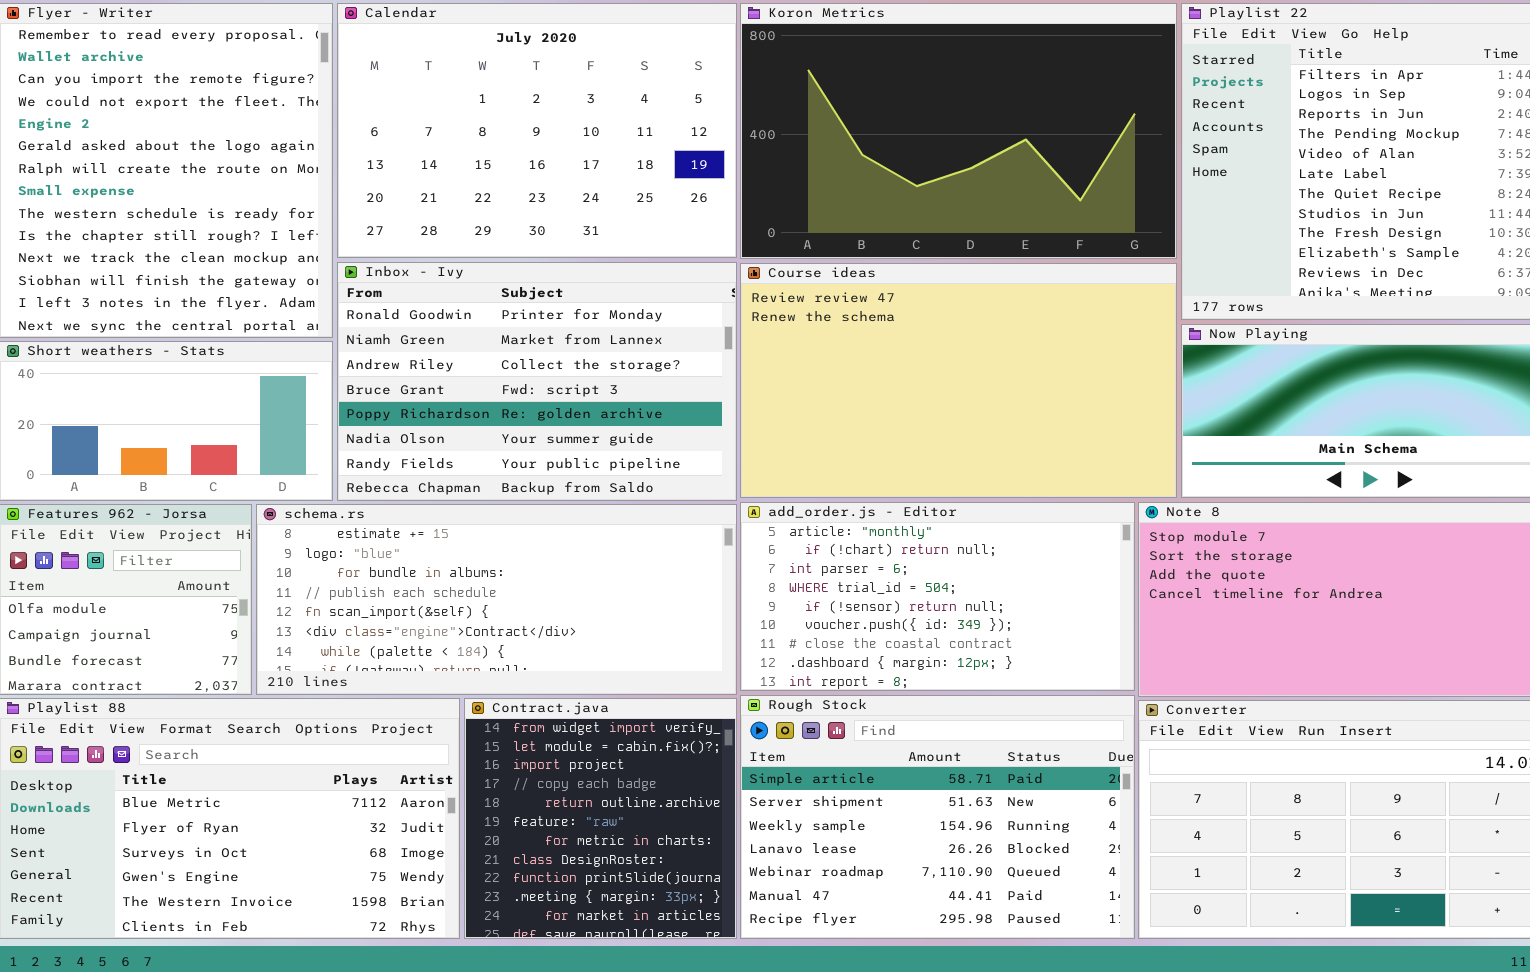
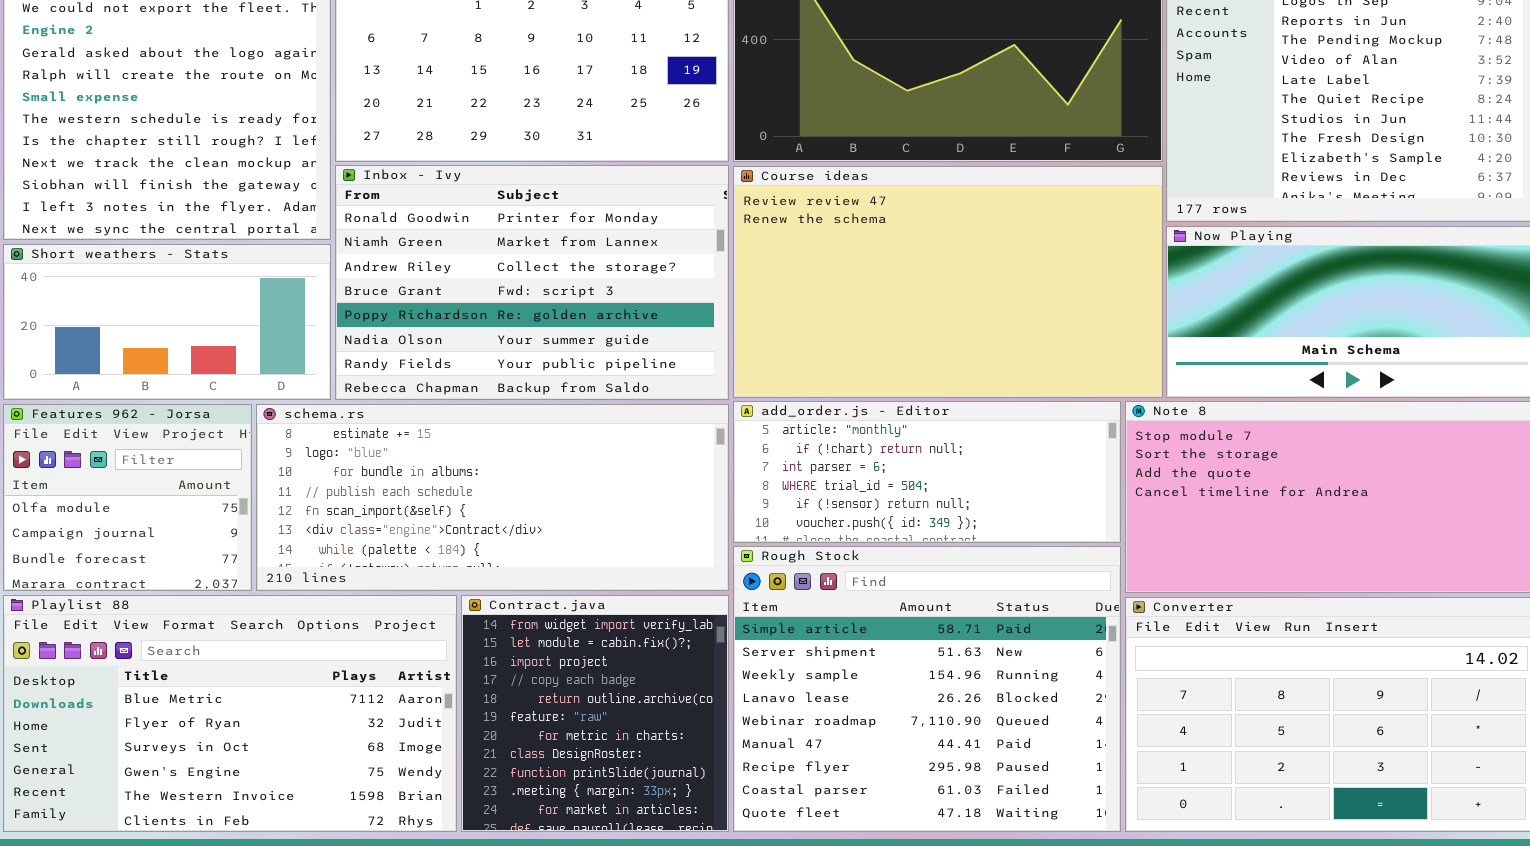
add_order.js - Editor: [740,502,1135,691] -> [733,401,1121,543], resized
Rough Stock: [740,695,1135,939] -> [733,546,1121,832], resized

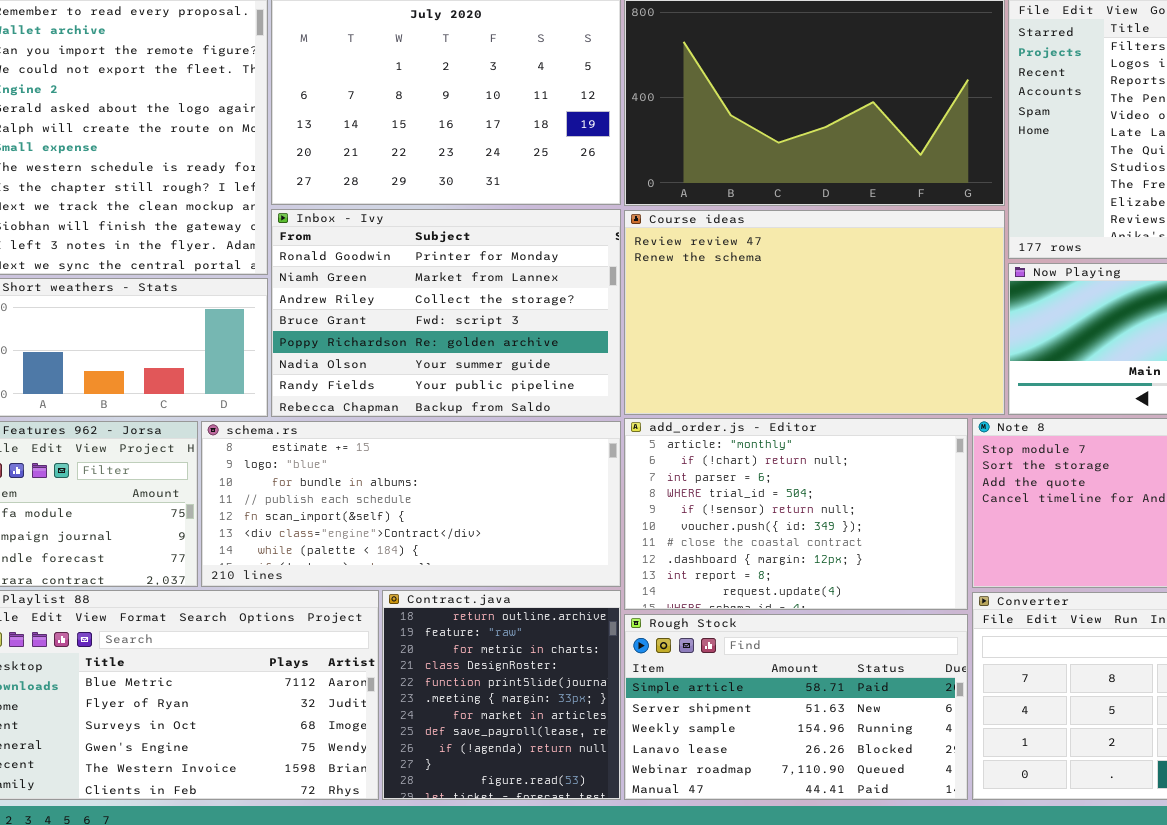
add_order.js - Editor: [733,401,1121,543] -> [624,418,968,610], resized
Rough Stock: [733,546,1121,832] -> [624,614,968,800], resized
Contract.java: [461,595,729,832] -> [382,590,621,800], scrolled down 4 rows

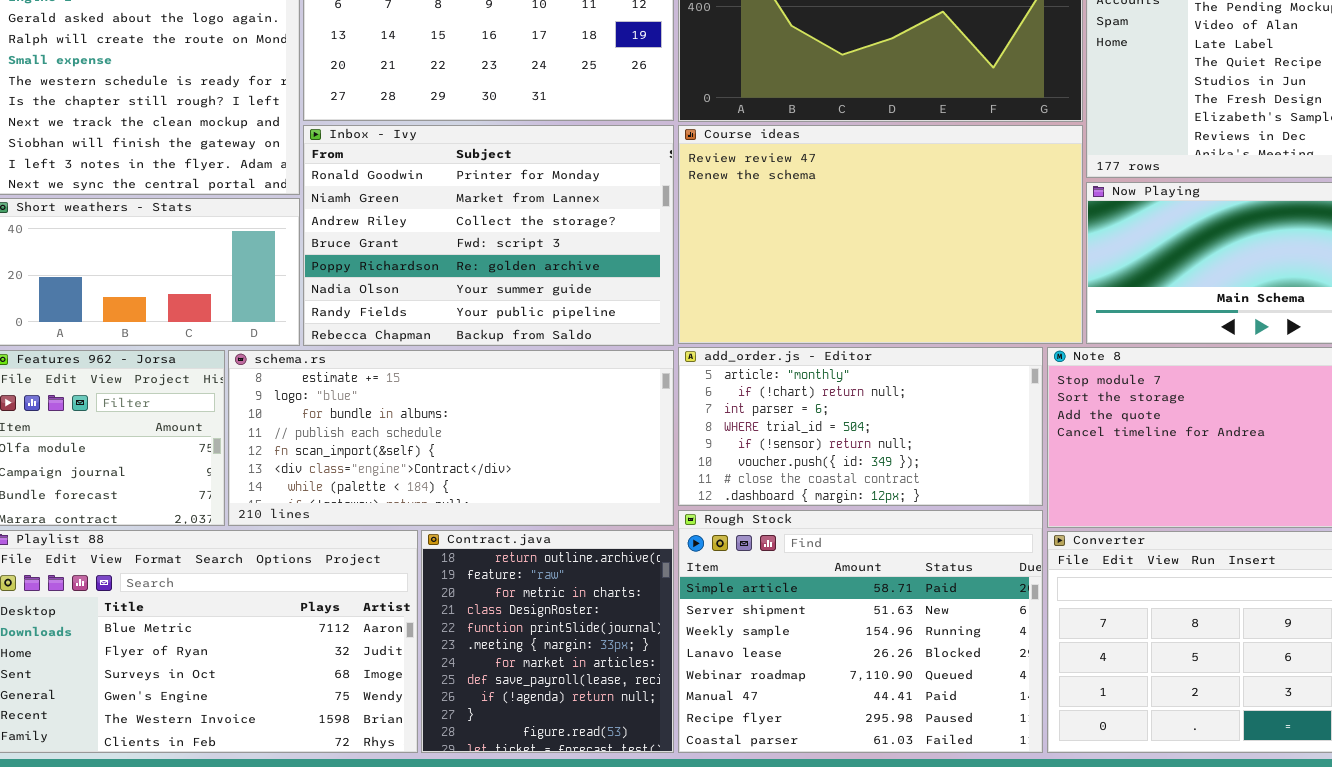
add_order.js - Editor: [624,418,968,610] -> [678,347,1043,506], resized
Rough Stock: [624,614,968,800] -> [678,510,1043,753], resized

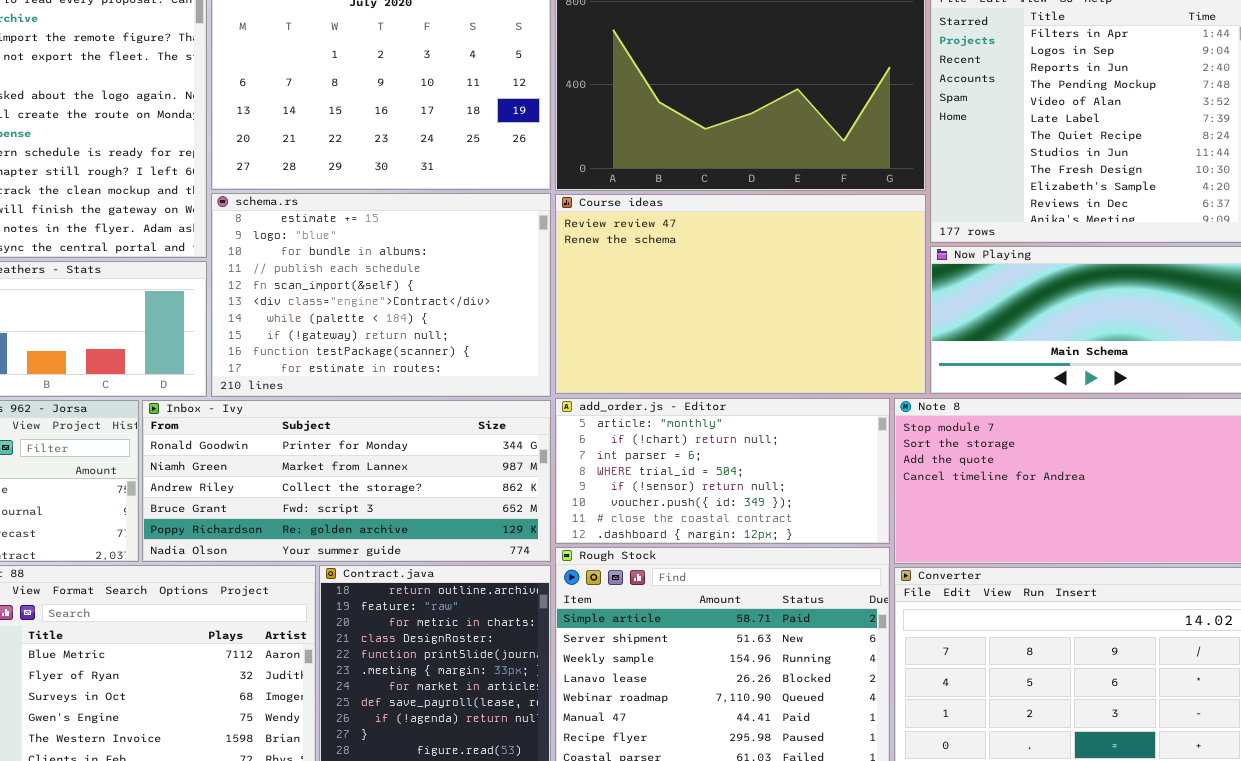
Inbox - Ivy: [303,125,674,346] -> [142,400,551,562], moved, resized
schema.rs: [228,350,674,526] -> [211,193,551,397], moved, resized

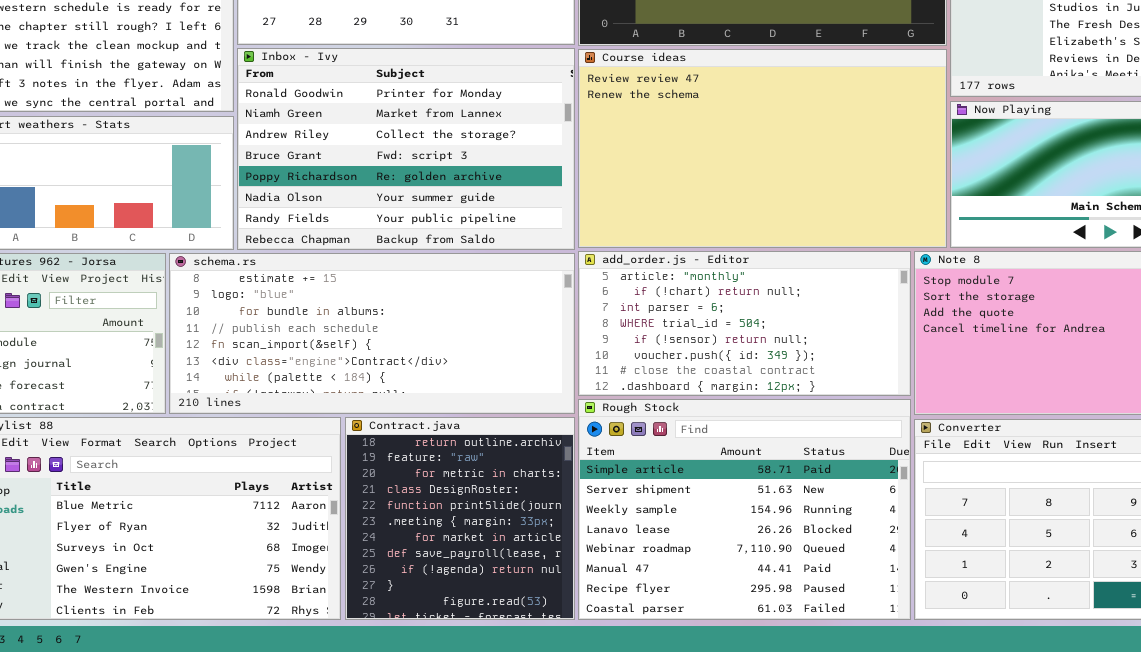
schema.rs: [211,193,551,397] -> [169,253,575,414], moved, resized
Inbox - Ivy: [142,400,551,562] -> [237,48,575,250], moved, resized

